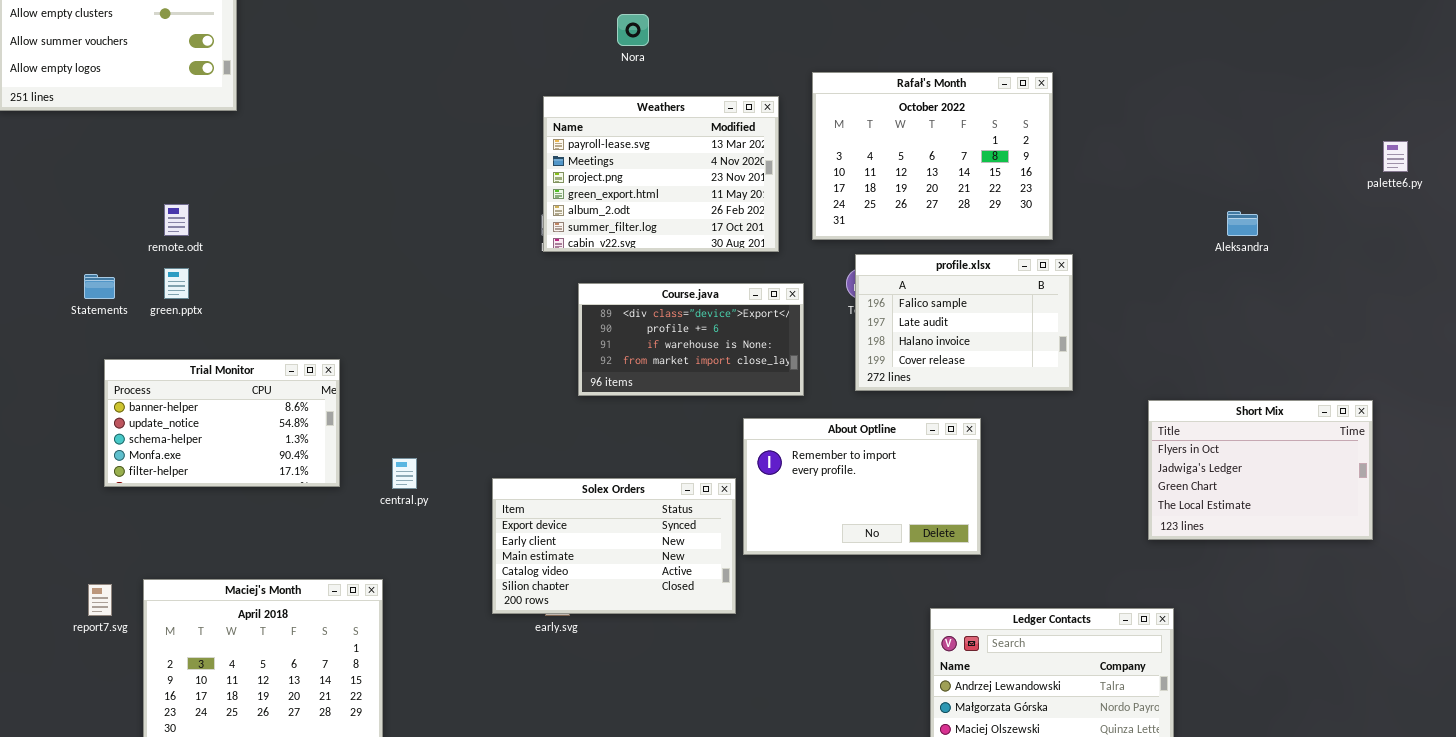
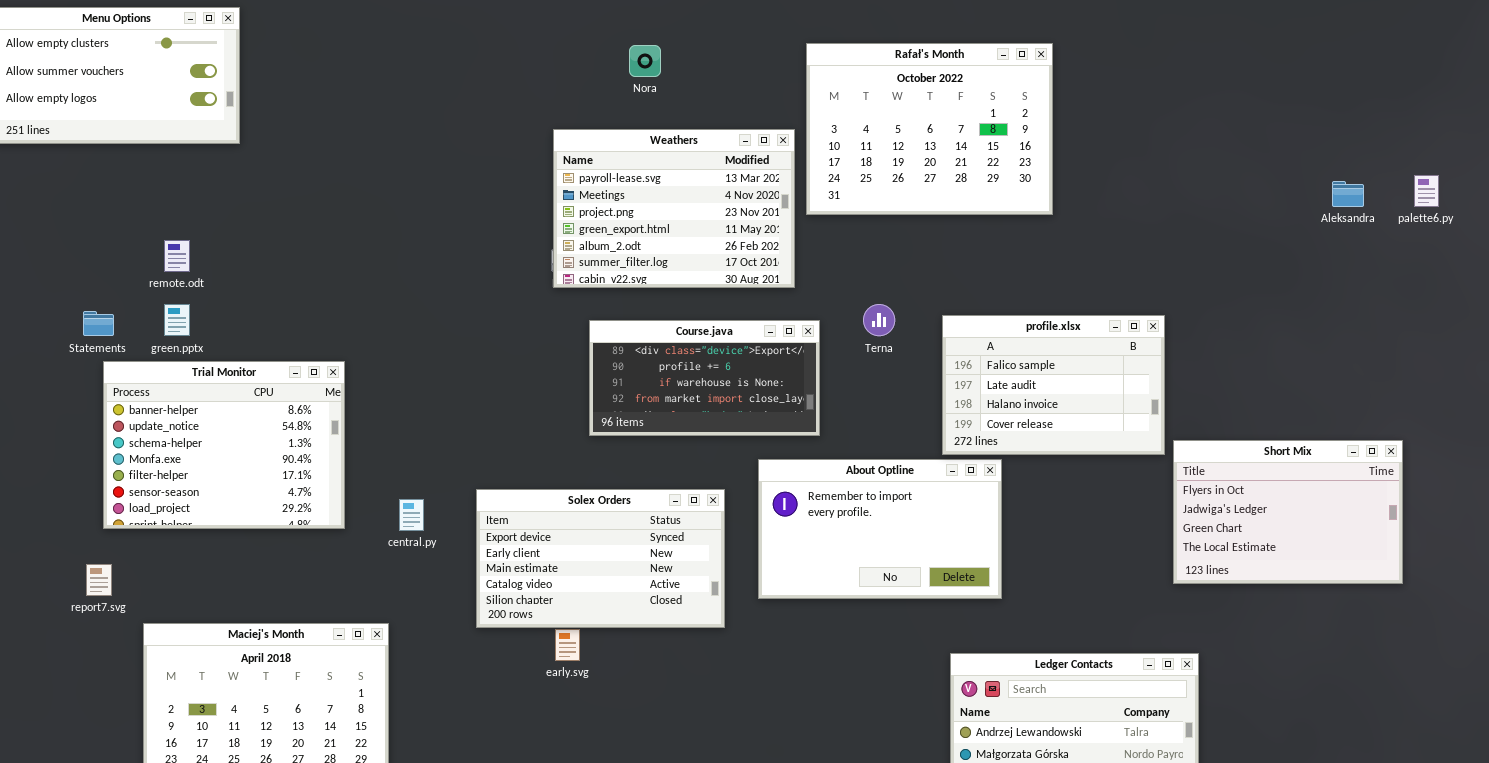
Rafał's Month: [812,72,1053,240] -> [806,43,1053,215], moved
Aleksandra: [1227,211,1258,236] -> [1332,181,1364,207], moved
profile.xlsx: [855,254,1073,391] -> [942,315,1165,455], moved
Trial Monitor: [104,359,340,487] -> [103,361,345,529], resized
Solex Orders: [492,478,736,614] -> [476,489,725,628], moved
report7.svg: [88,584,112,616] -> [86,564,112,596], moved

